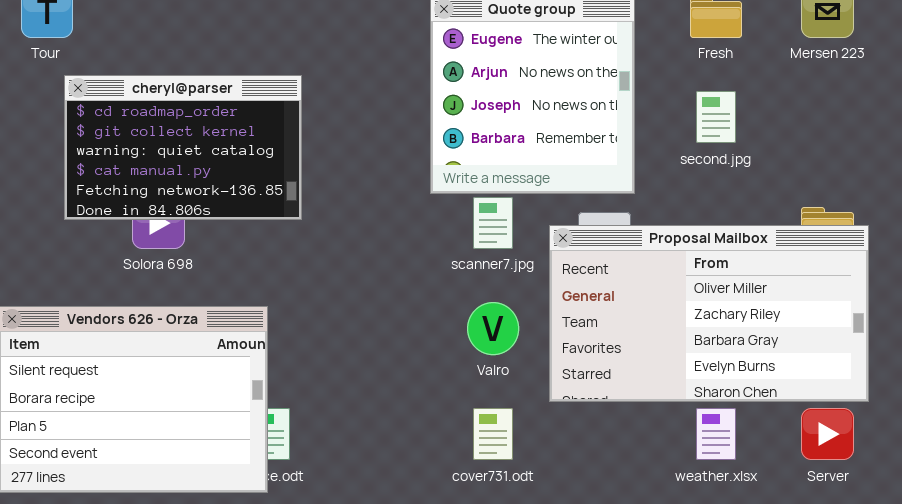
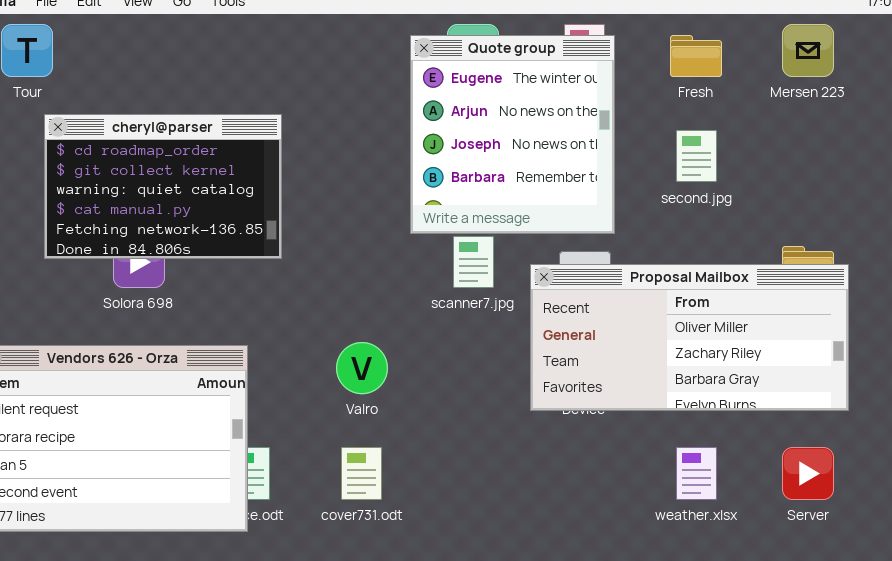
Proposal Mailbox: [549,225,869,402] -> [530,264,849,411], resized
Valro: [467,302,519,355] -> [336,342,388,394], moved
cover731.odt: [473,408,513,460] -> [341,447,382,500], moved

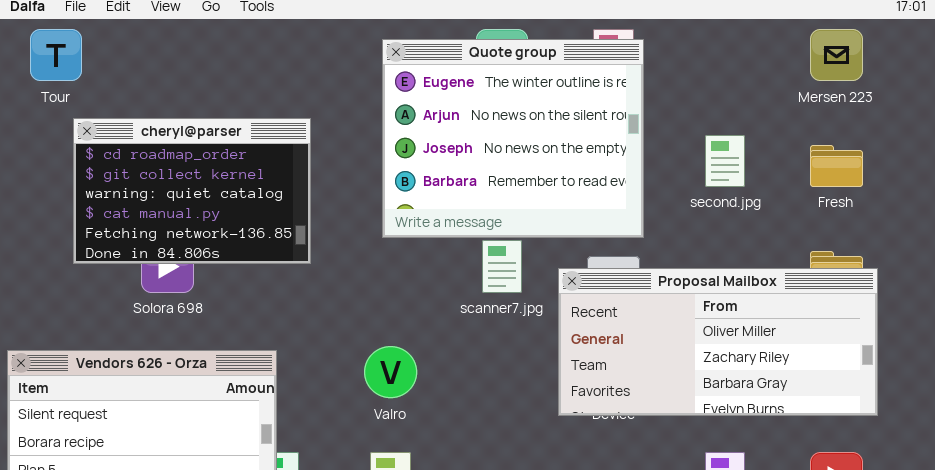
Quote group: [410,35,615,234] -> [382,39,644,238], resized
Fresh: [670,35,722,77] -> [810,145,863,187], moved

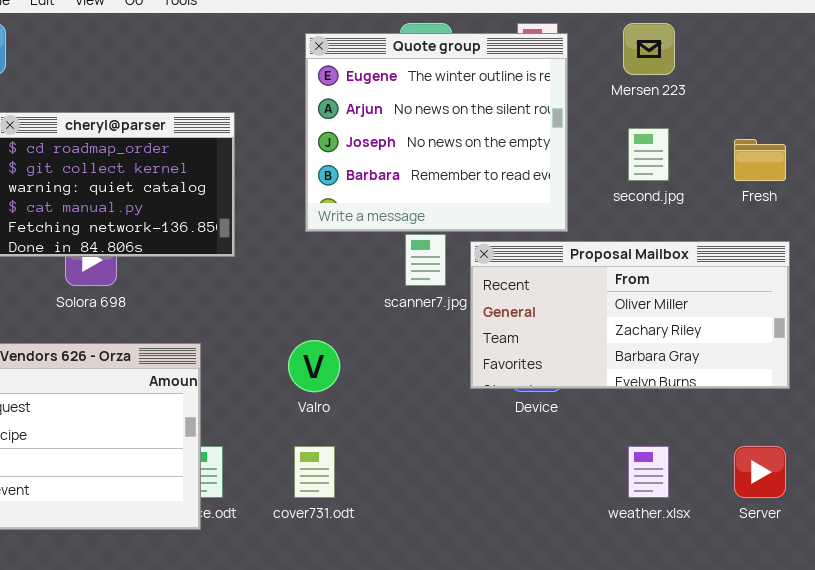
Mersen 223: [810,29,863,81] -> [623,23,675,75], moved
Proposal Mailbox: [558,268,878,416] -> [470,241,790,389], moved

